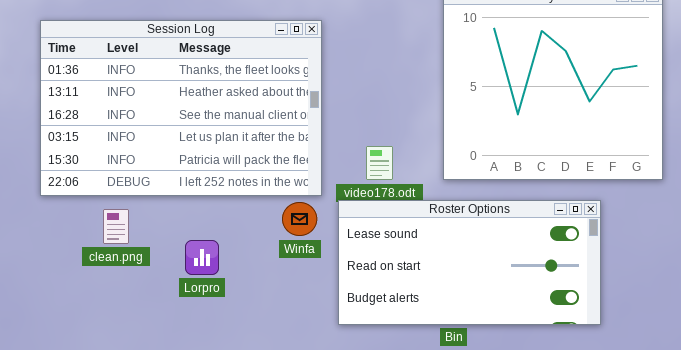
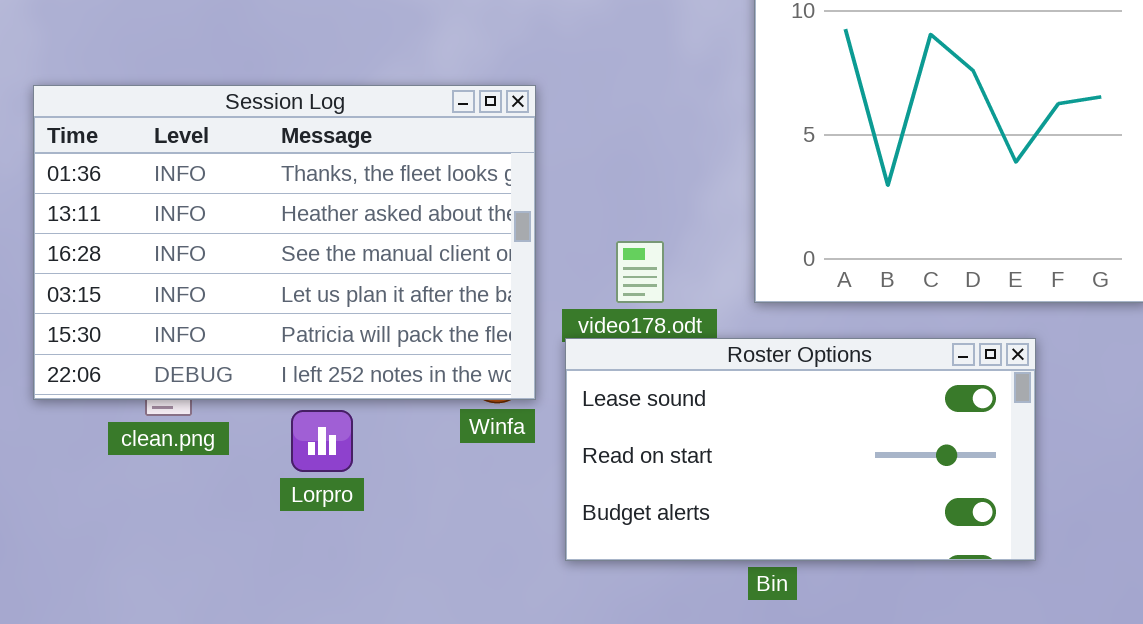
Session Log: [40,20,322,196] -> [33,85,536,400], moved

